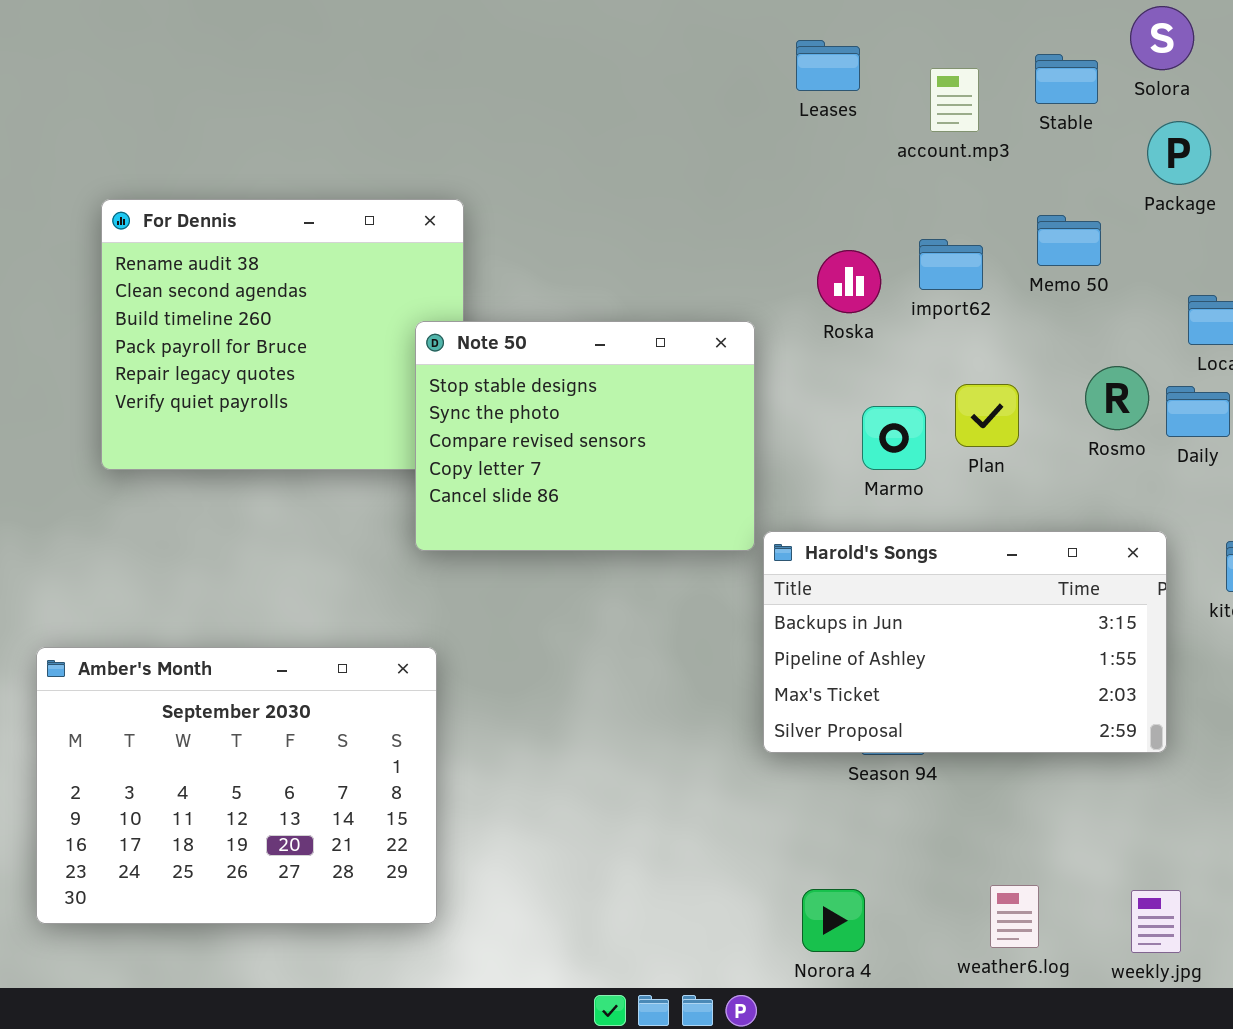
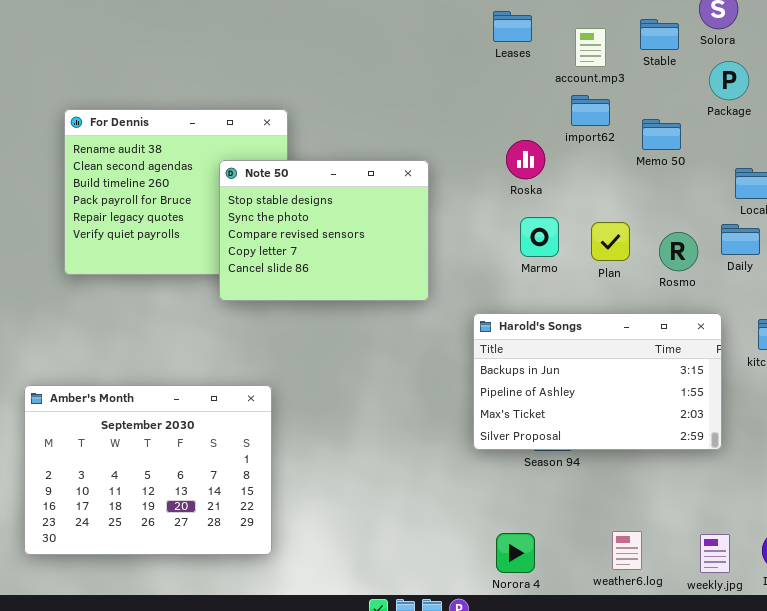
import62: [919,239,983,290] -> [571,95,610,126], moved
Note 50: [415,321,755,551] -> [219,160,429,301], moved
Rosmo: [1085,366,1149,430] -> [659,232,698,271], moved
Marmo: [862,406,926,470] -> [520,217,559,257], moved

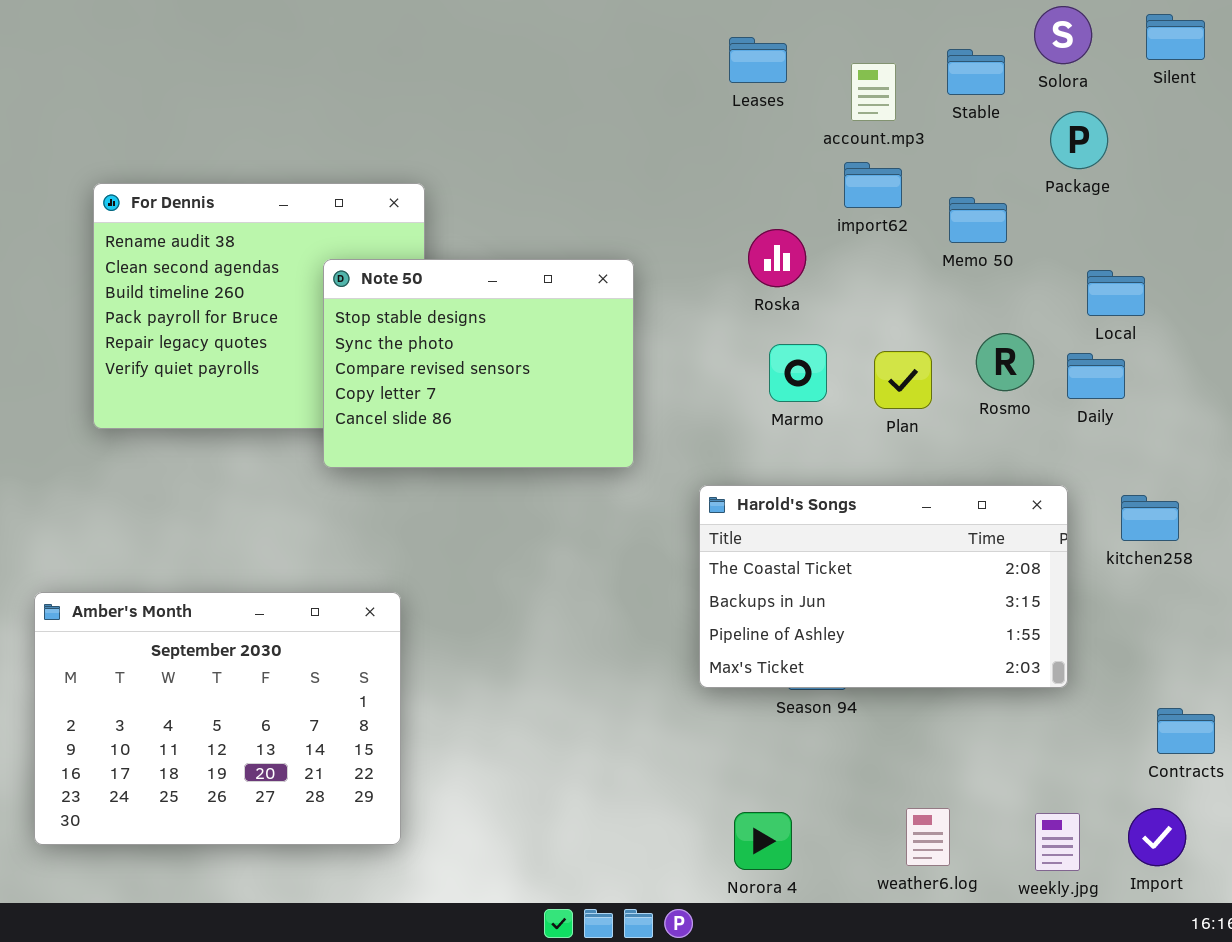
Rosmo: [659,232,698,271] -> [976,333,1034,391], moved
Harold's Songs: [473,313,722,450] -> [699,485,1068,688], scrolled up 1 row

